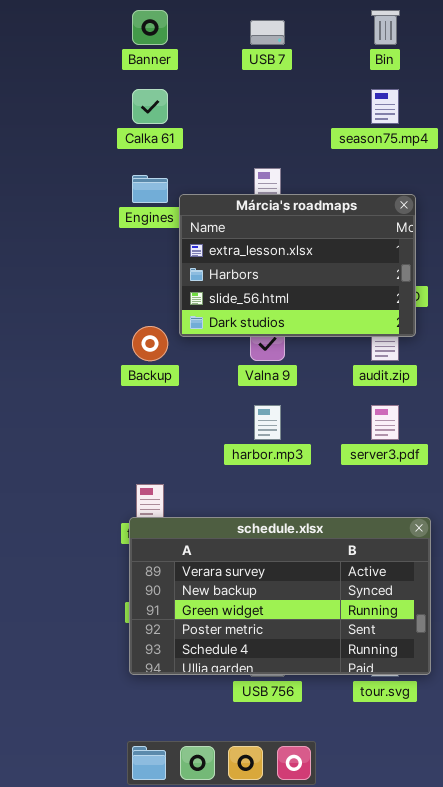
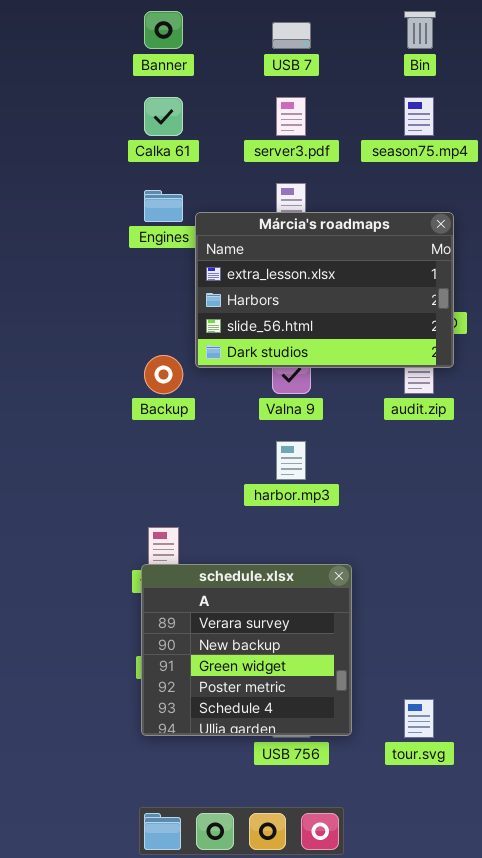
server3.pdf: [371,405,399,440] -> [276,97,306,136], moved
schedule.xlsx: [129,517,431,675] -> [141,564,352,736], resized

